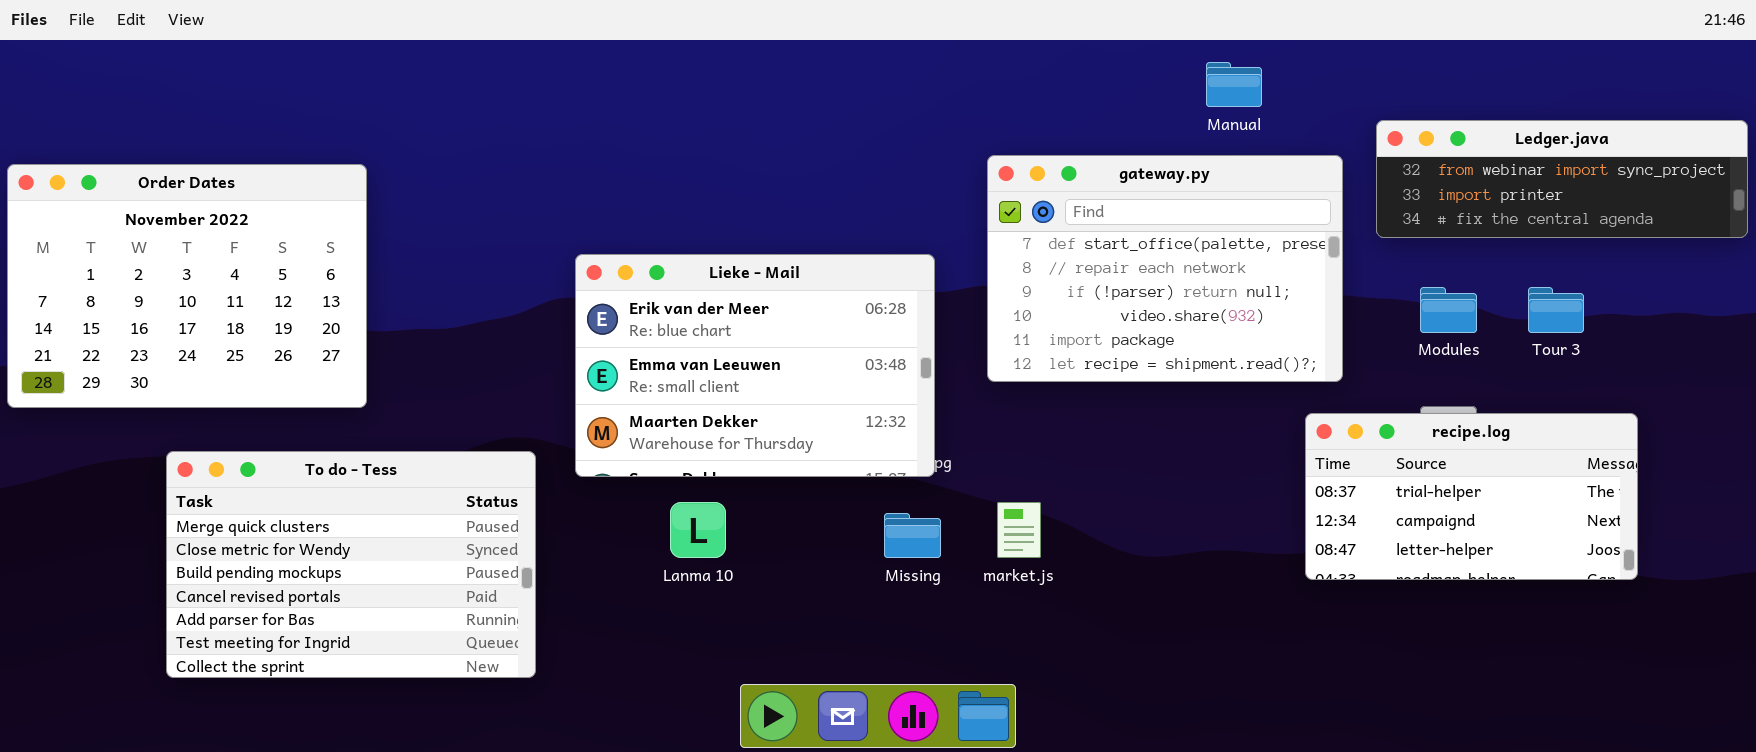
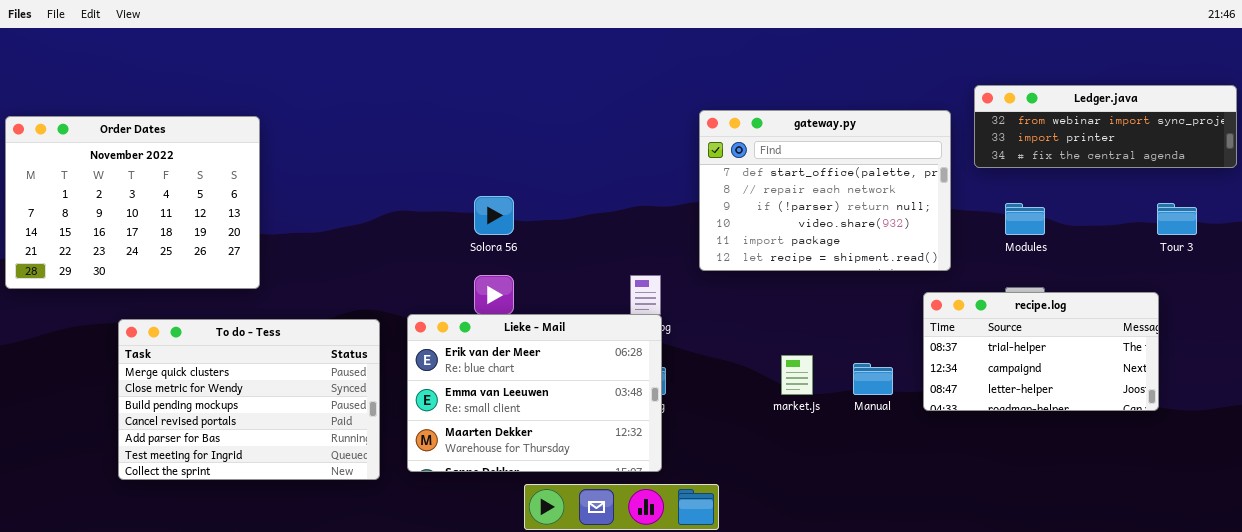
Manual: [1206,62,1262,107] -> [853,363,893,395], moved
Lieke - Mail: [575,254,935,477] -> [407,314,662,472], moved
Tour 3: [1528,287,1584,333] -> [1157,203,1197,235], moved
market.js: [997,502,1041,558] -> [781,355,813,395], moved

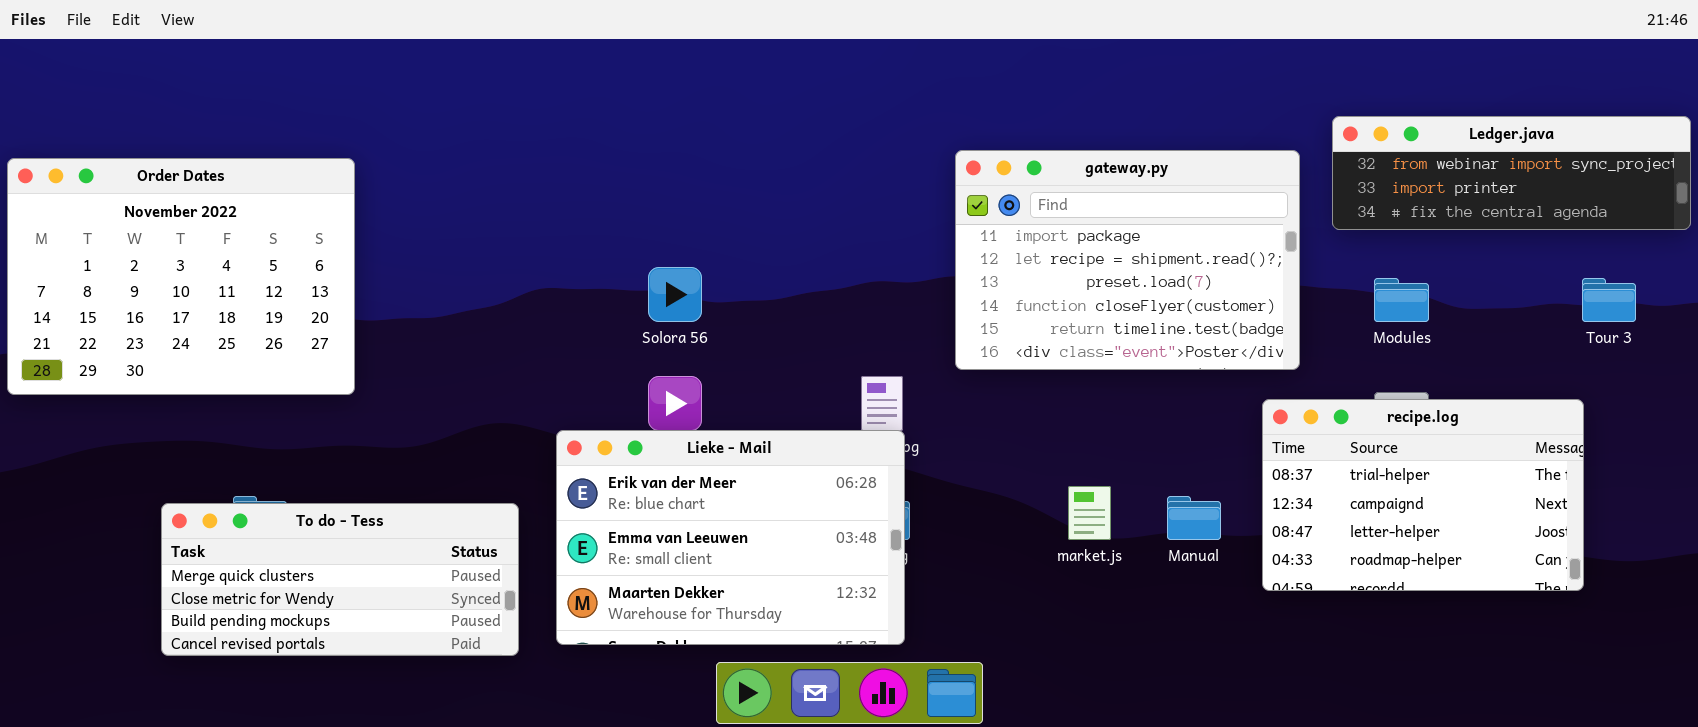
gateway.py: [699,110,951,271] -> [955,150,1300,370], scrolled down 4 rows
recipe.log: [923,292,1159,411] -> [1262,399,1584,591], resized
To do - Tess: [118,319,380,480] -> [161,503,519,656], resized

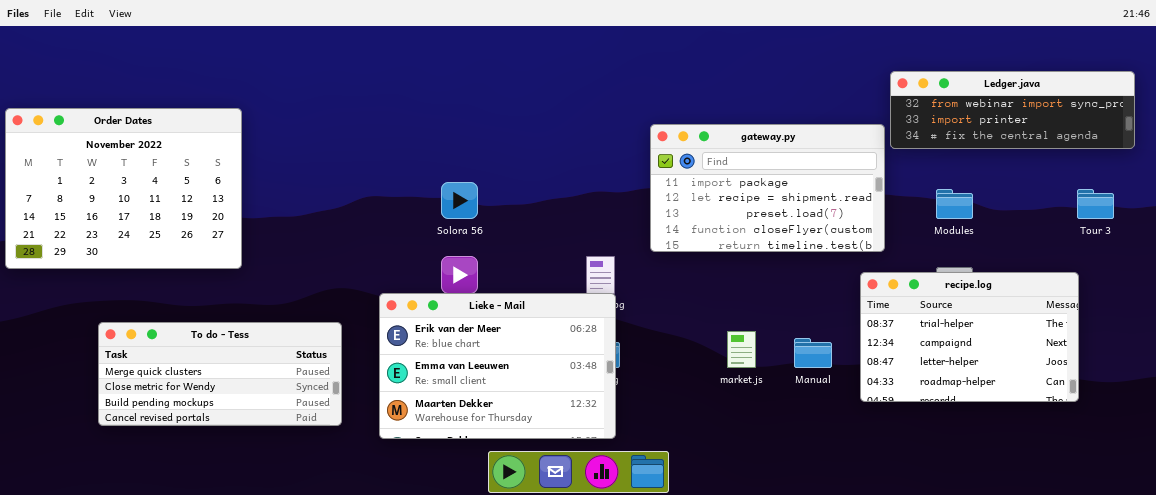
Ledger.java: [1332,116,1691,230] -> [890,71,1135,149], moved
gateway.py: [955,150,1300,370] -> [650,124,885,252], resized
To do - Tess: [161,503,519,656] -> [98,322,342,426], moved

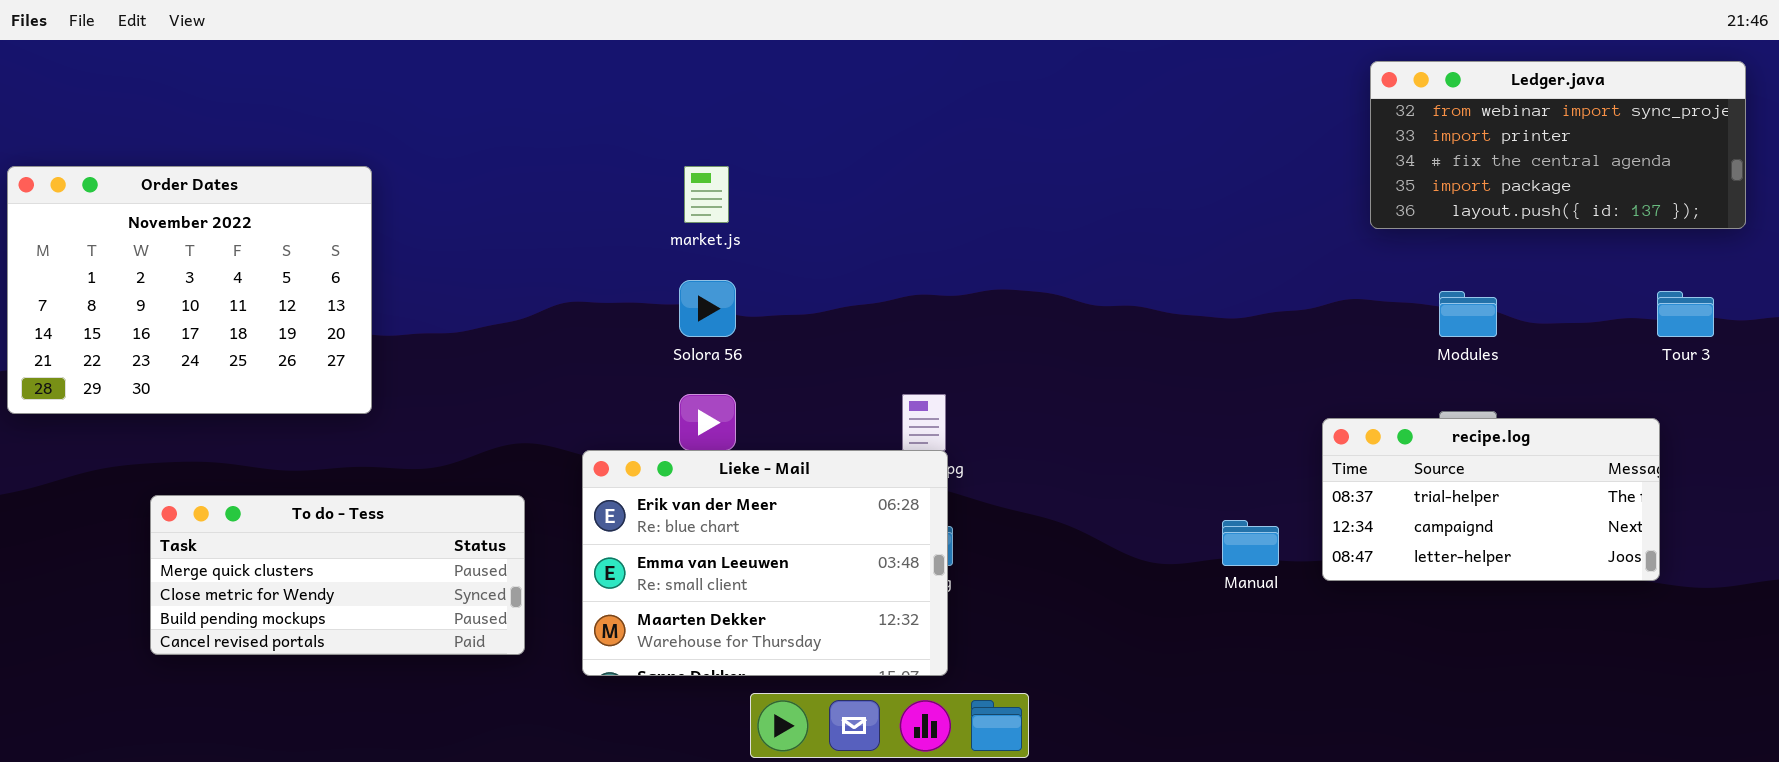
Ledger.java: [890,71,1135,149] -> [1370,61,1746,229], resized
gateway.py: [650,124,885,252] -> none, closed
recipe.log: [860,272,1079,402] -> [1322,418,1660,581], resized
market.js: [727,331,756,368] -> [684,166,729,223], moved

